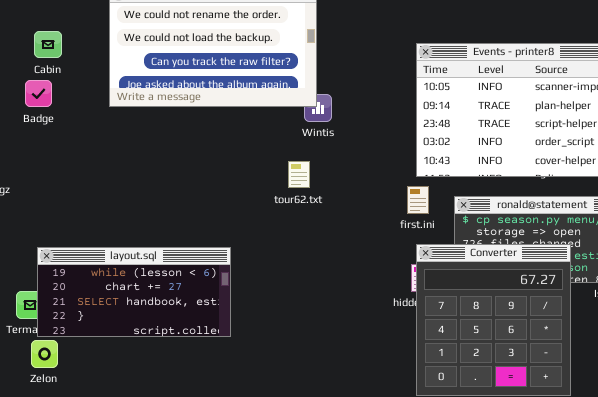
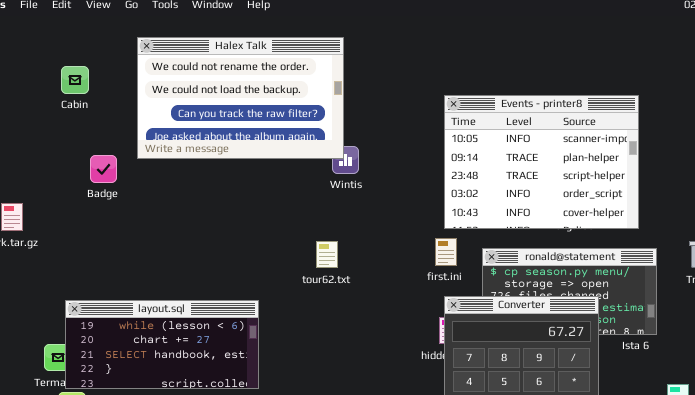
Cabin: [34,31,62,58] -> [61,66,89,94], moved
Badge: [25,80,52,107] -> [90,155,117,183], moved
tour62.txt: [288,161,310,188] -> [316,241,338,268], moved

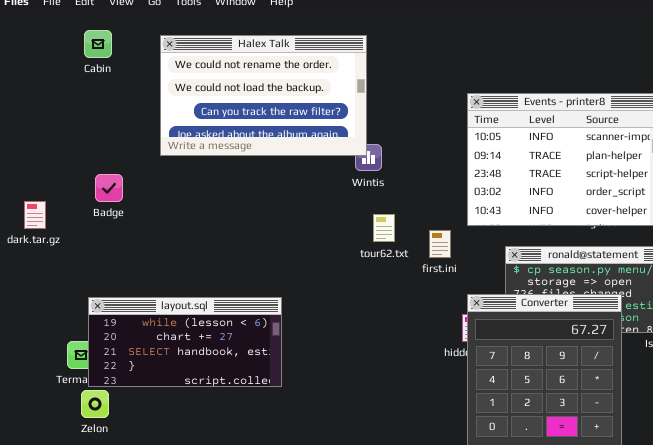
Cabin: [61,66,89,94] -> [84,30,112,58], moved
Badge: [90,155,117,183] -> [95,174,123,202], moved
first.ini: [435,238,457,266] -> [429,230,451,258], moved
tour62.txt: [316,241,338,268] -> [373,214,395,242], moved

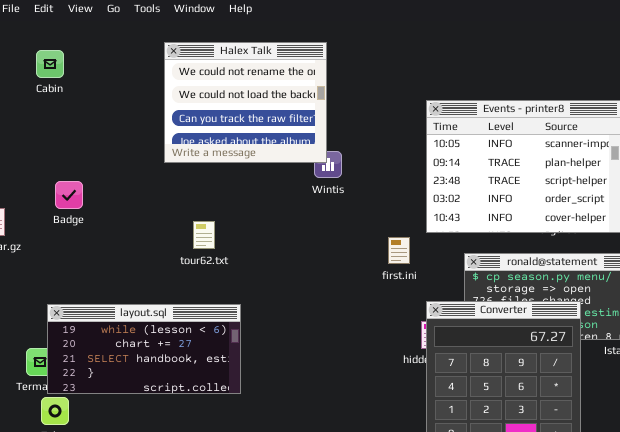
Cabin: [84,30,112,58] -> [36,50,64,78], moved
Halex Talk: [160,35,367,156] -> [164,42,327,163], resized
tour62.txt: [373,214,395,242] -> [193,221,215,249], moved

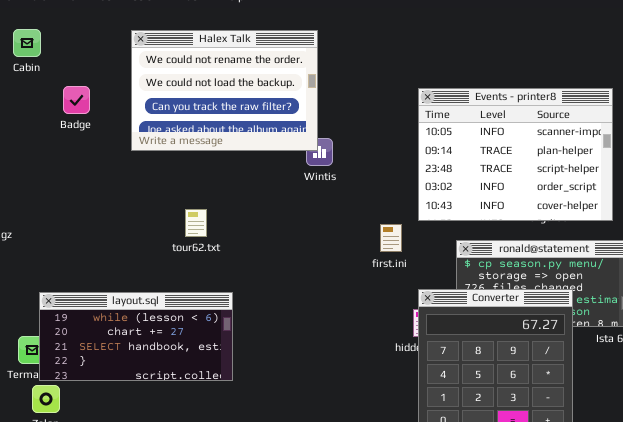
Halex Talk: [164,42,327,163] -> [131,30,318,151], resized
Cabin: [36,50,64,78] -> [13,29,41,57], moved
Badge: [55,181,83,209] -> [63,86,90,114], moved

